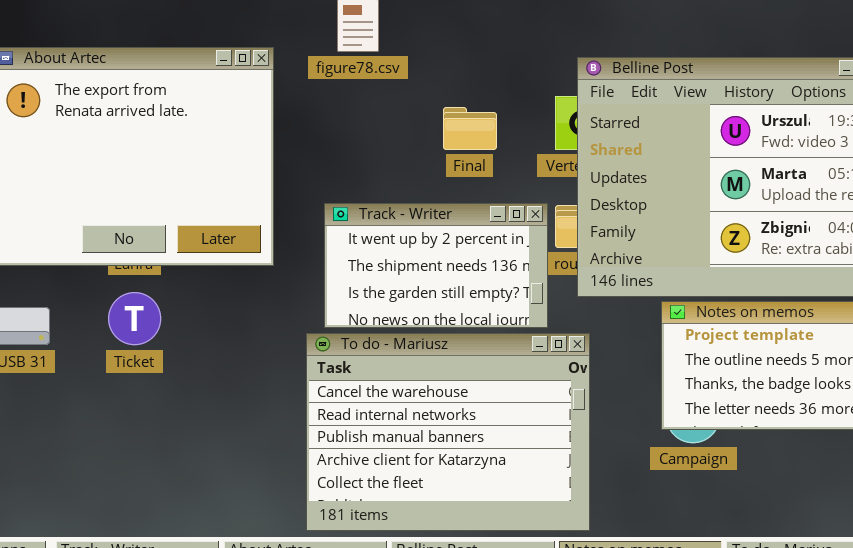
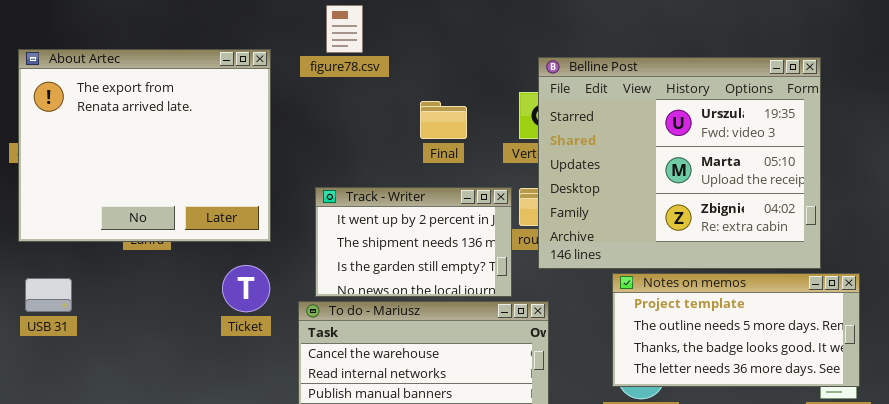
Ticket: [108,292,161,345] -> [222,265,270,312], moved

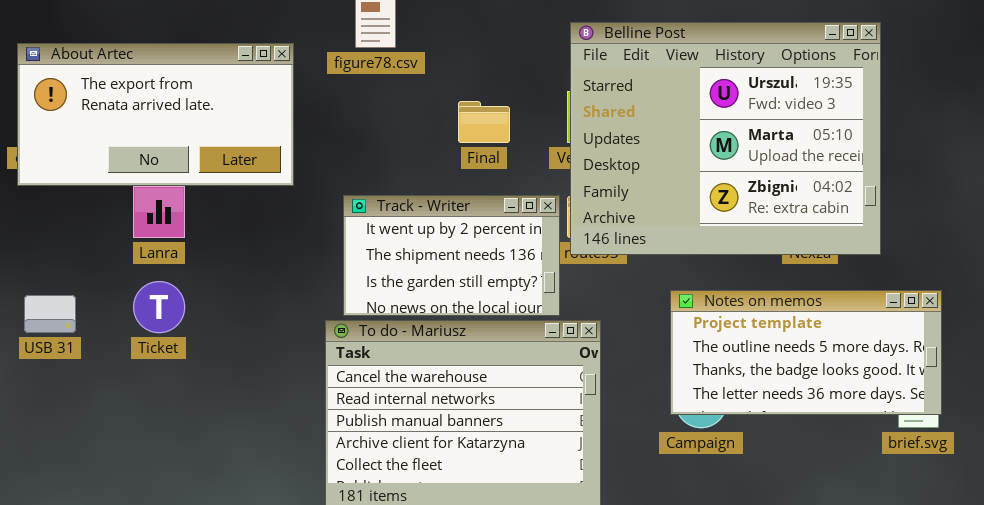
About Artec: [18,49,271,242] -> [17,43,294,186], resized
Belline Post: [538,57,821,269] -> [570,22,881,255], moved
Ticket: [222,265,270,312] -> [133,281,185,333], moved

